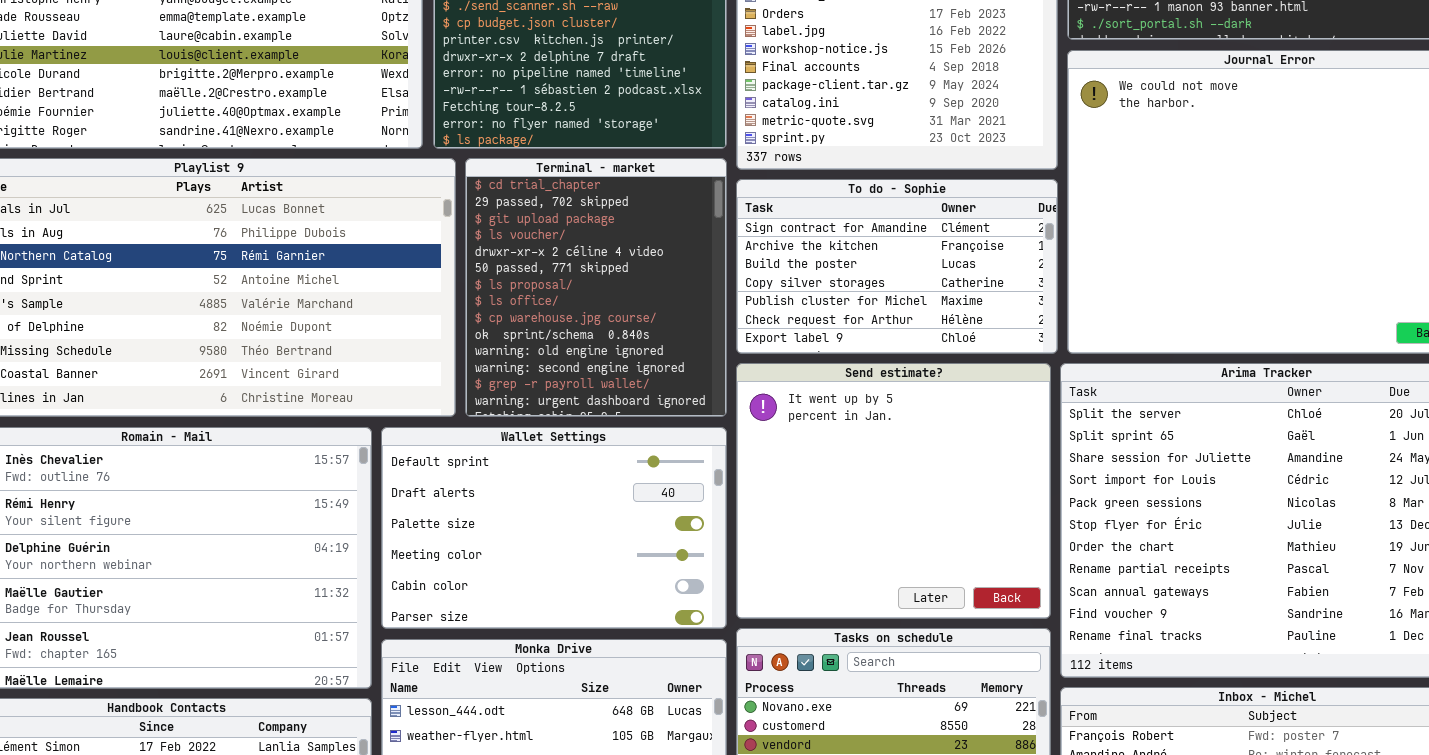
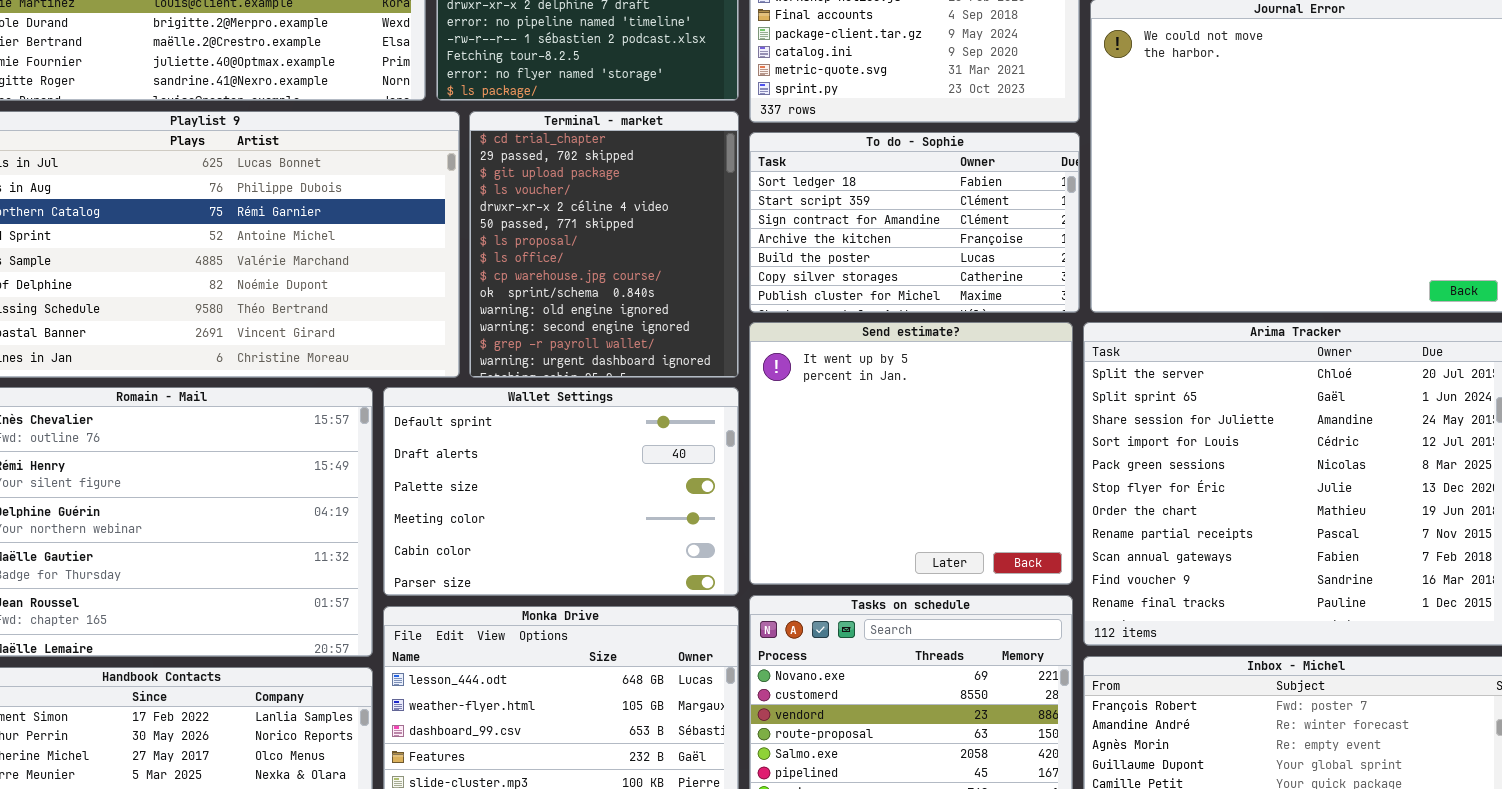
To do - Sophie: [736,179,1058,354] -> [749,132,1080,313], scrolled up 2 rows

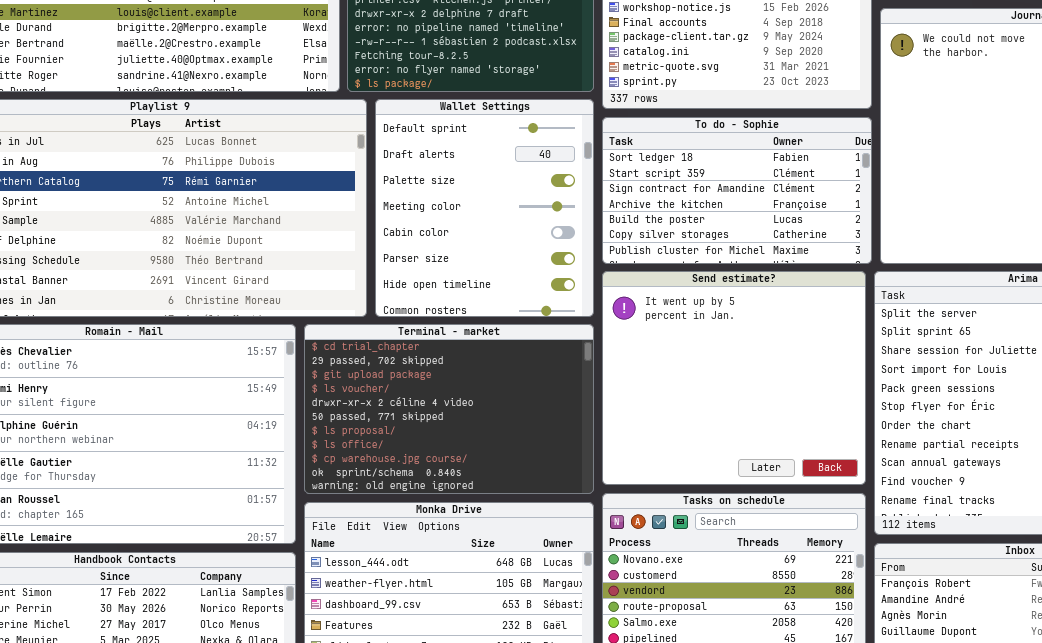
Terminal - market: [469,111,739,378] -> [304,324,594,494], moved, resized
Wallet Settings: [383,387,739,596] -> [375,99,594,317], moved, resized

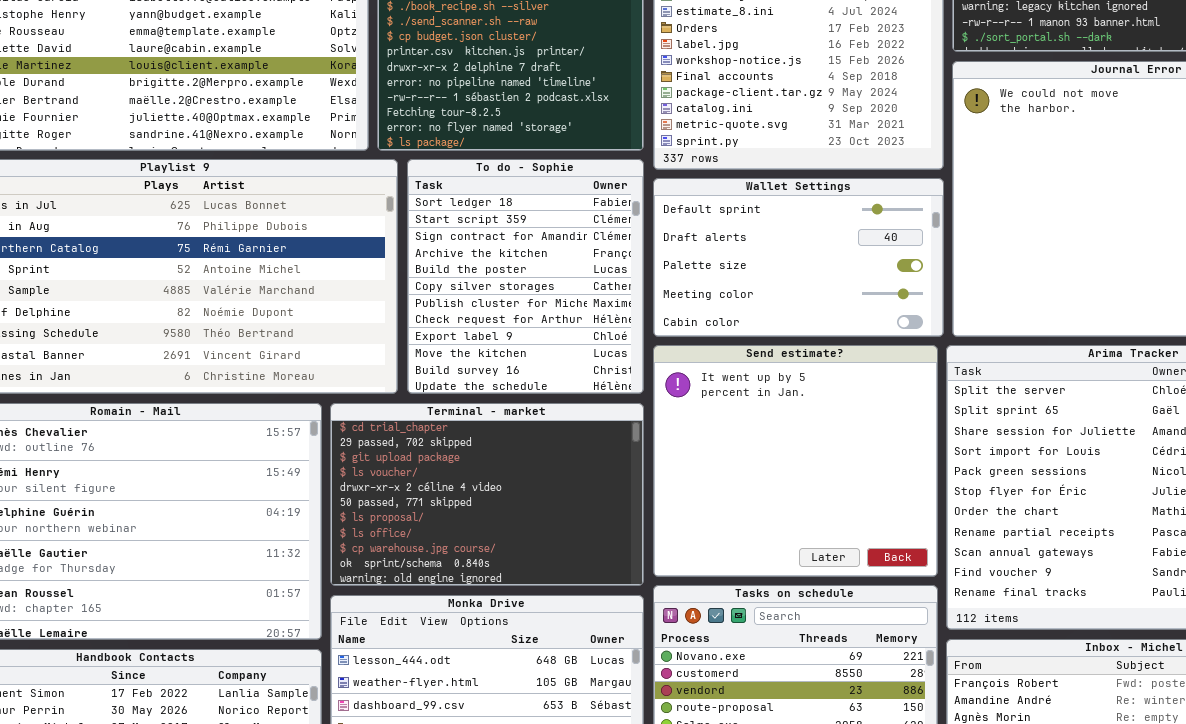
Wallet Settings: [375,99,594,317] -> [653,178,944,337], moved, resized
To do - Sophie: [602,117,872,264] -> [407,159,644,394], moved, resized

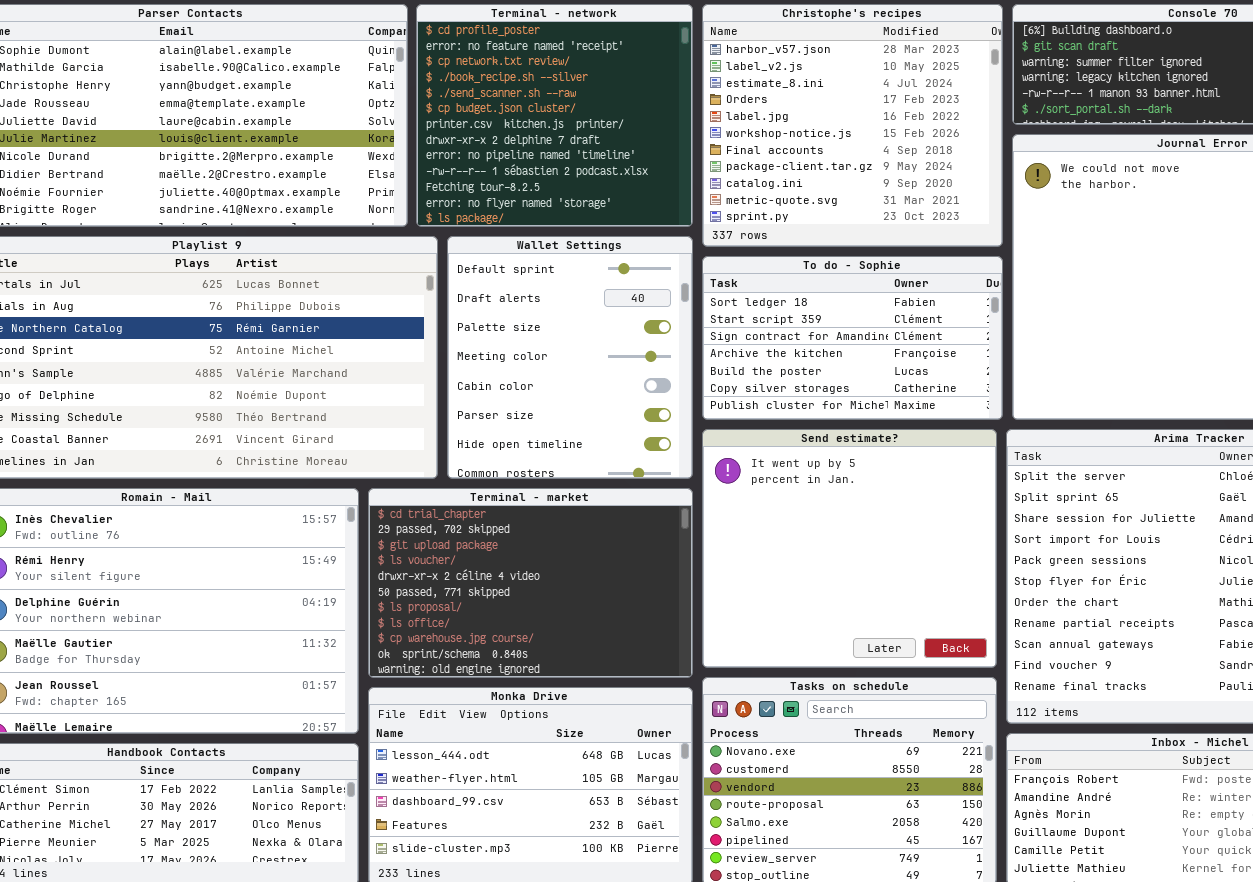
To do - Sophie: [407,159,644,394] -> [702,256,1003,420], moved, resized
Wallet Settings: [653,178,944,337] -> [447,236,693,479], moved, resized

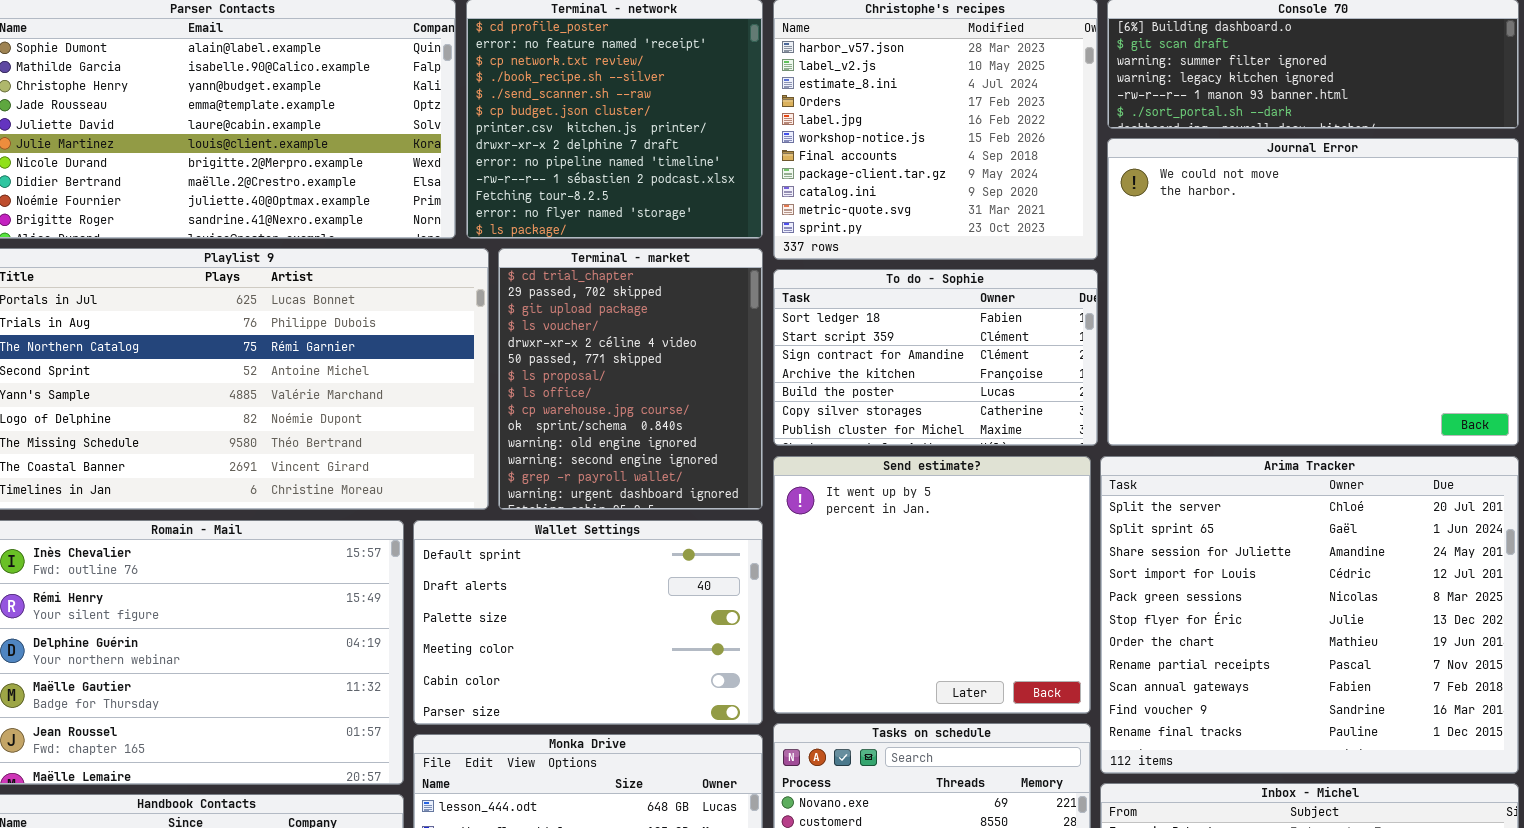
Wallet Settings: [447,236,693,479] -> [413,520,763,725], moved, resized
Terminal - market: [368,488,693,678] -> [498,248,763,510], moved, resized

